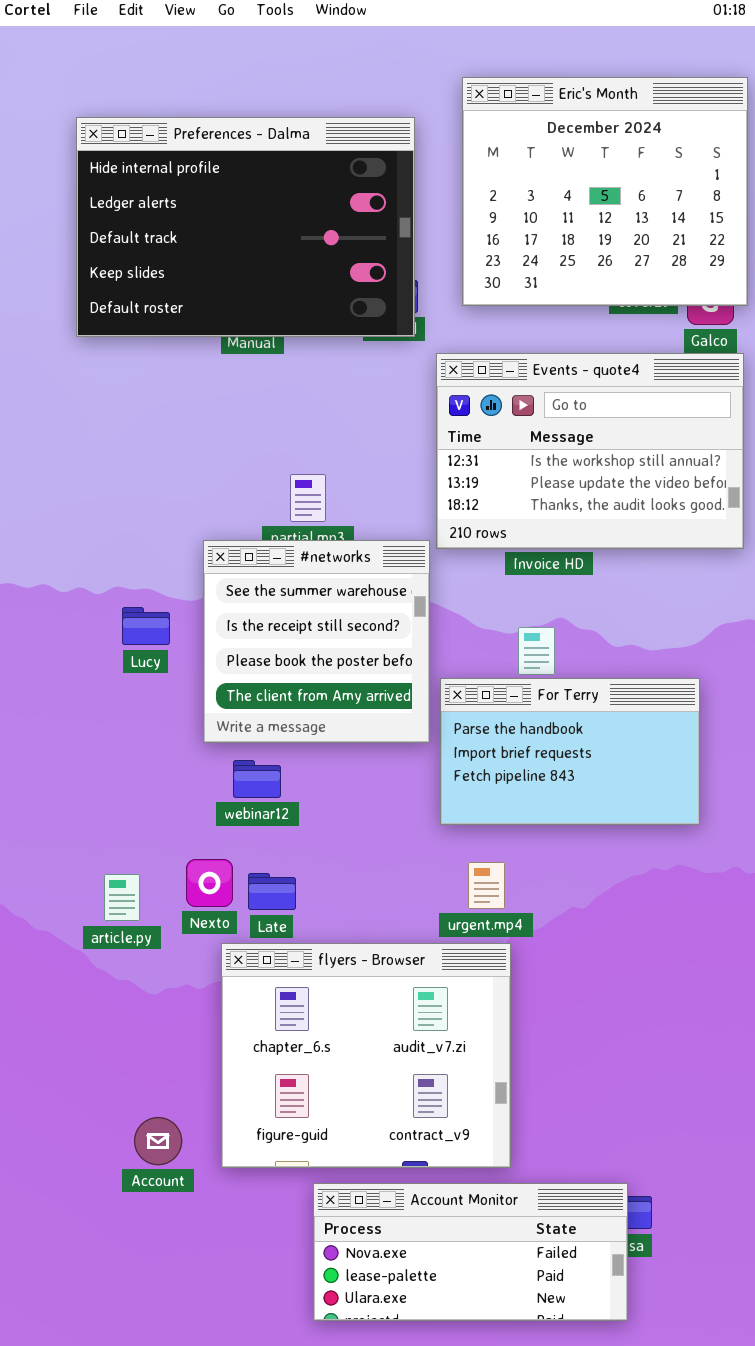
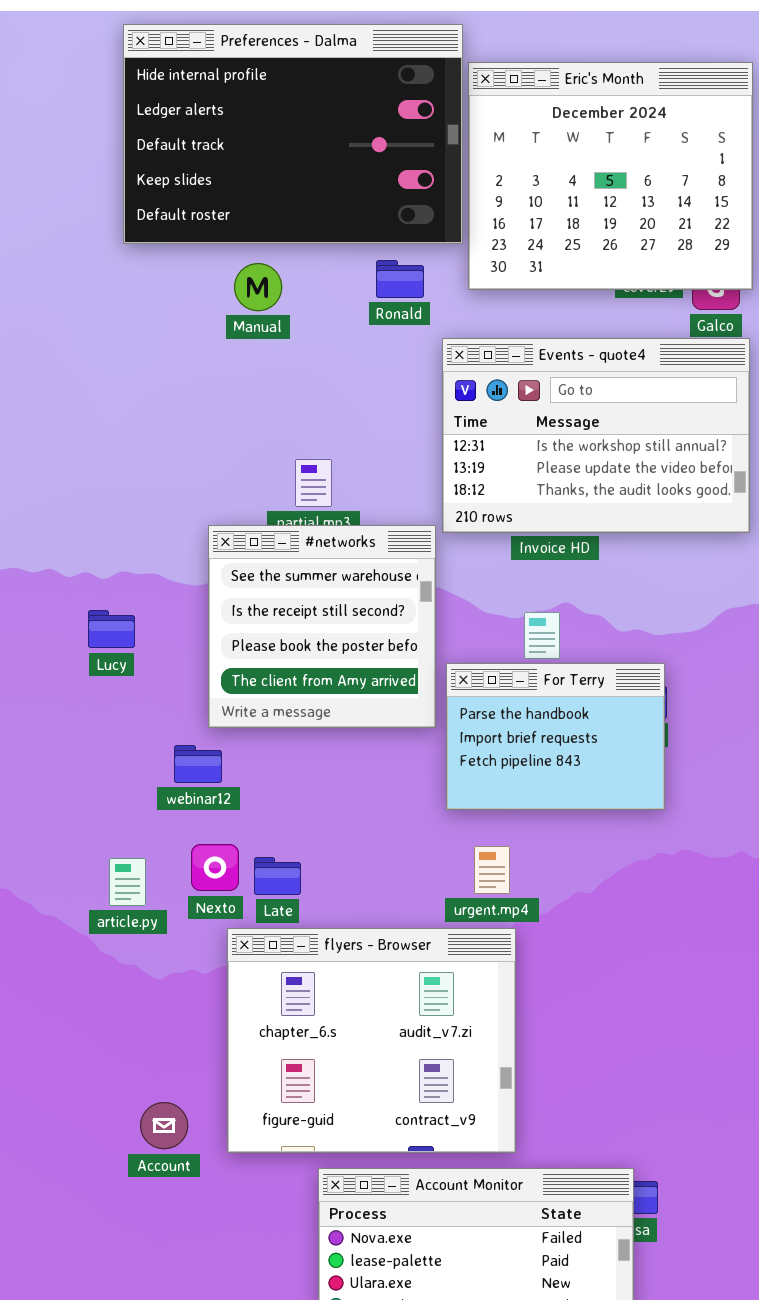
Preferences - Dalma: [76,117,415,337] -> [123,24,463,244], moved
Lucy: [122,607,170,645] -> [88,610,135,648], moved
For Terry: [440,678,700,825] -> [446,663,665,810], resized
webinar12: [233,760,281,798] -> [174,745,222,783], moved

